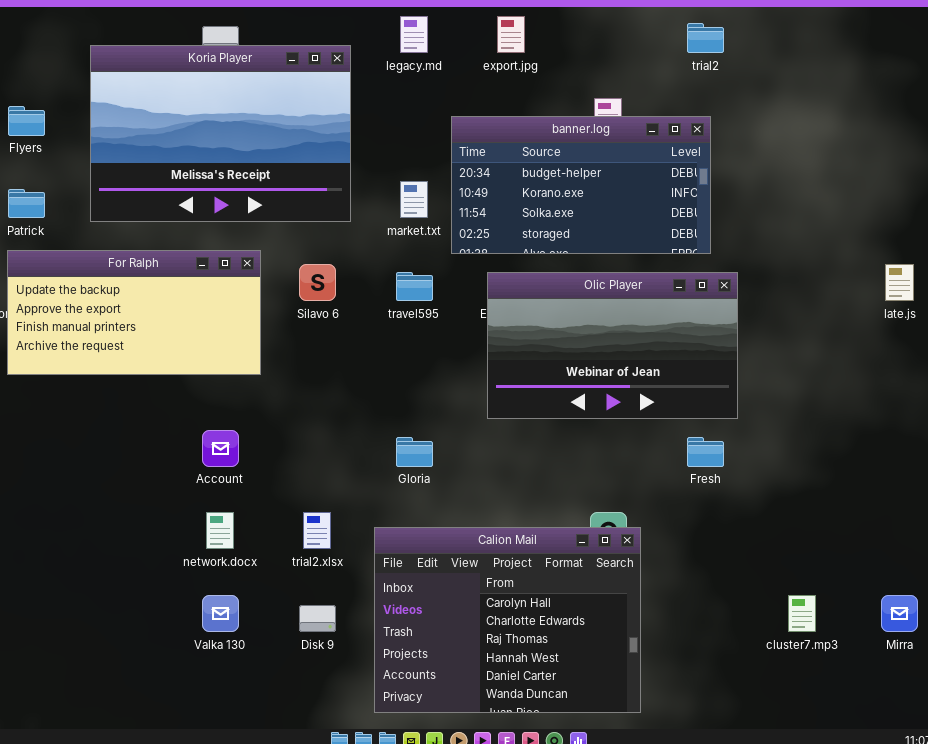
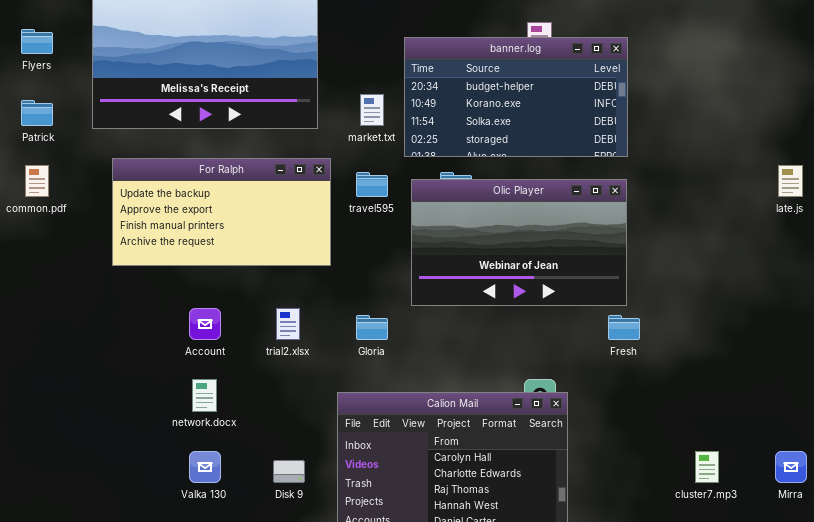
For Ralph: [7,250,261,375] -> [112,158,331,266], moved
Olic Player: [487,272,738,419] -> [411,179,627,306], moved
trial2.xlsx: [303,512,331,549] -> [276,308,300,340], moved

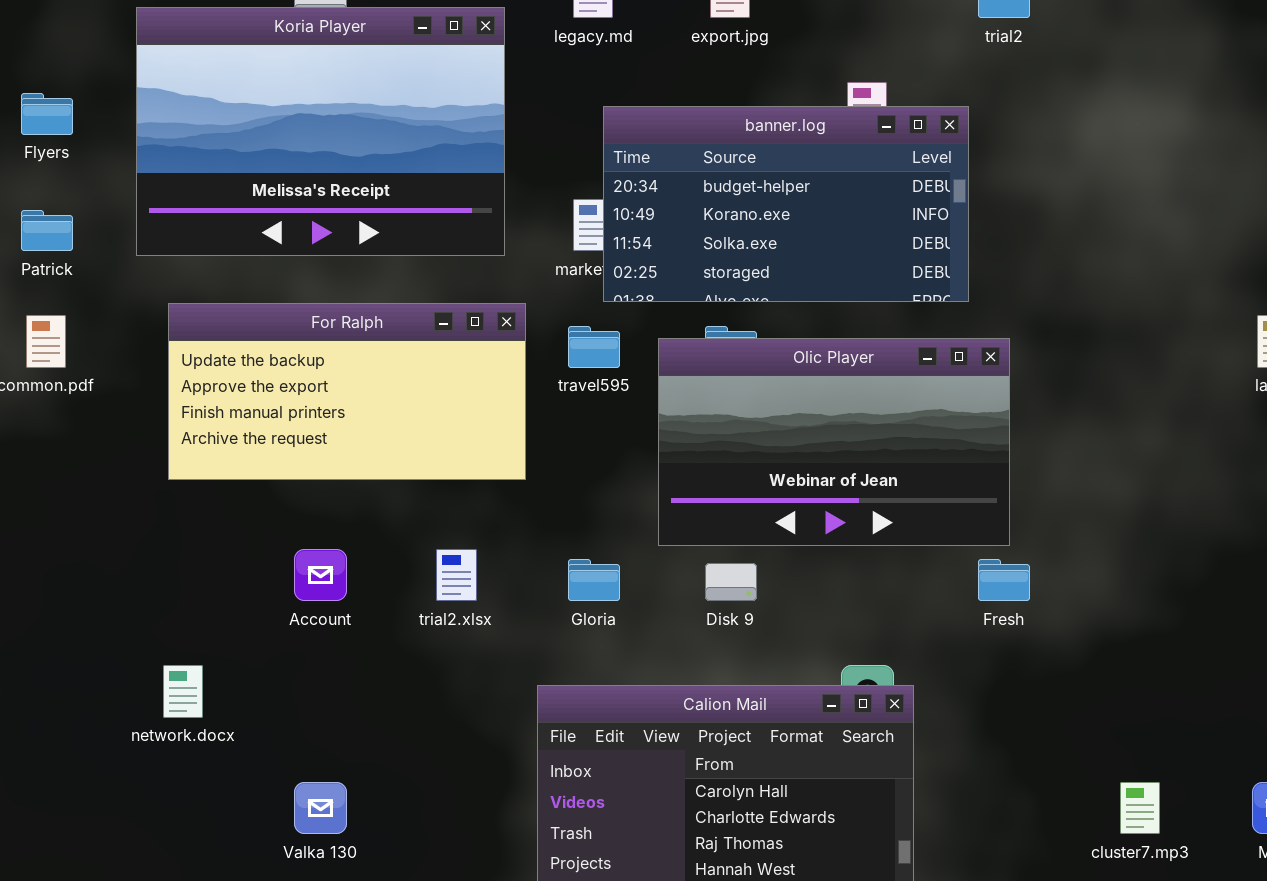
banner.log: [404,37,628,157] -> [603,106,969,302], moved
network.docx: [192,379,217,412] -> [163,665,203,718], moved
Disk 9: [273,460,305,483] -> [705,563,757,601], moved

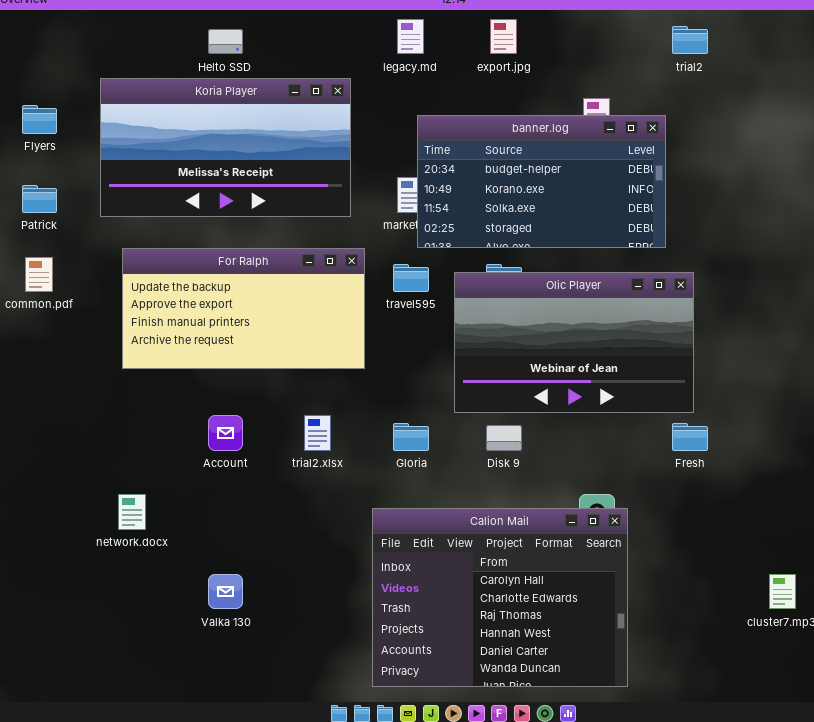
Koria Player: [136,7,505,256] -> [100,78,351,217], resized

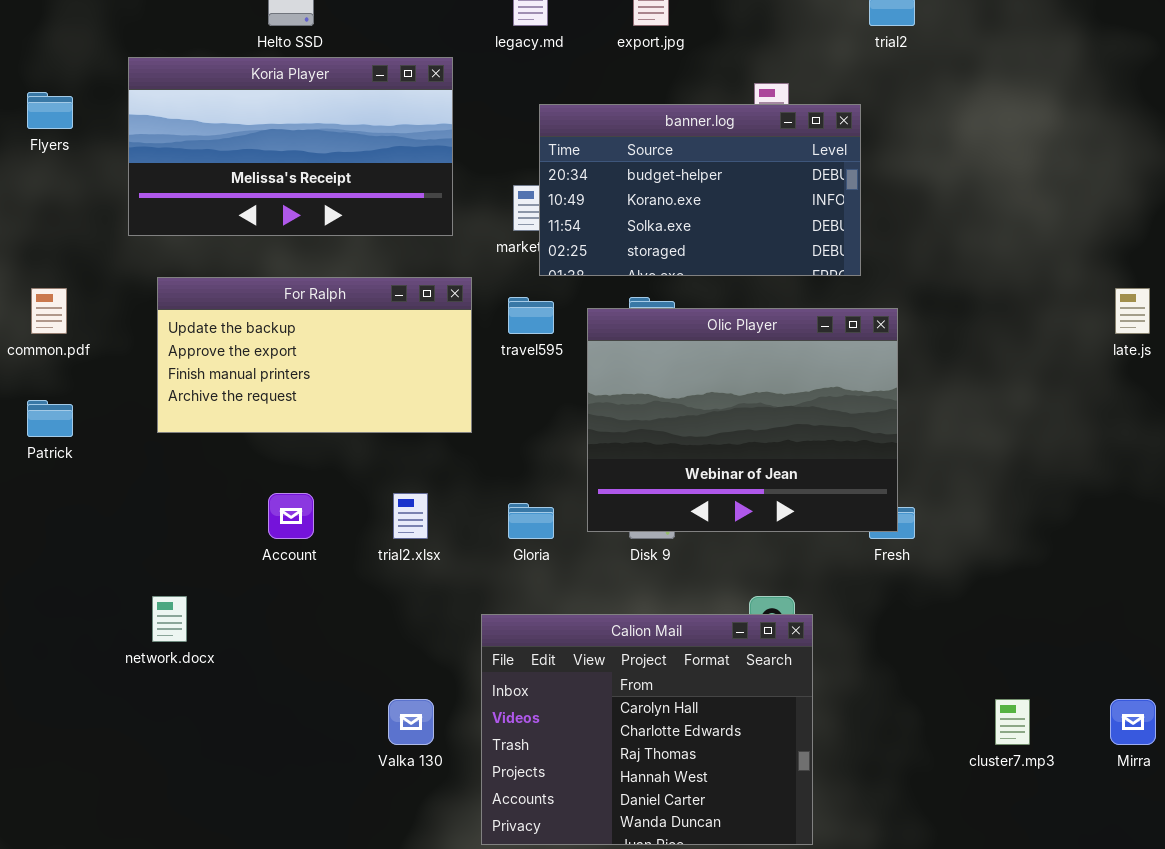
Patrick: [22,185,57,213] -> [27,400,73,437], moved
Olic Player: [454,272,694,413] -> [587,308,898,532], resized
Valka 130: [208,574,243,609] -> [388,699,434,745], moved

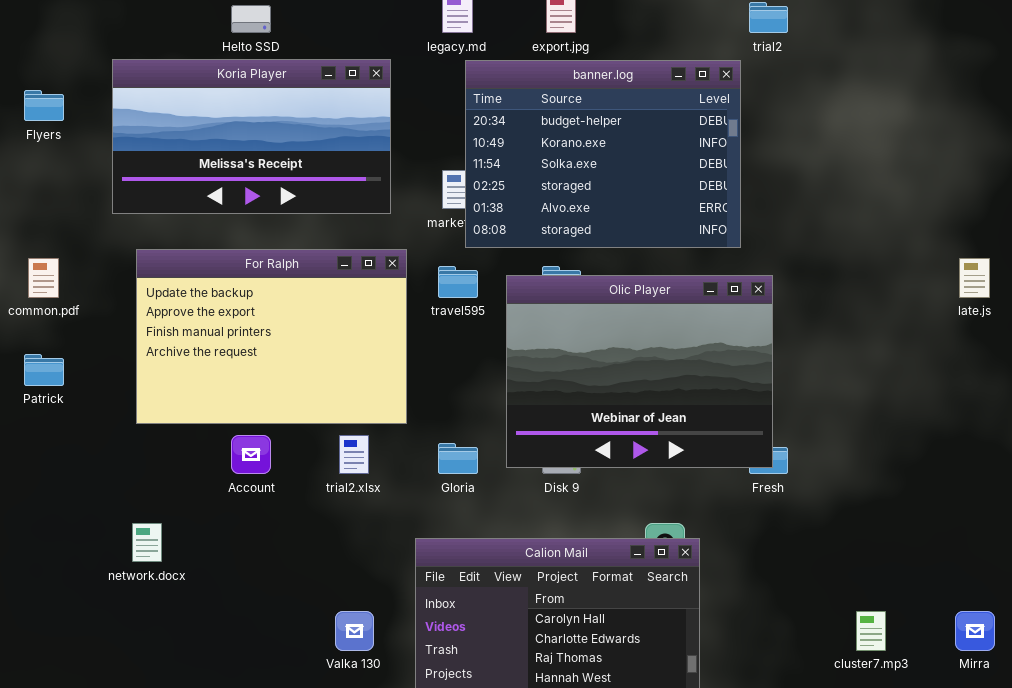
banner.log: [539,104,861,276] -> [465,60,741,248], resized
For Ralph: [157,277,472,433] -> [136,249,407,424], resized

